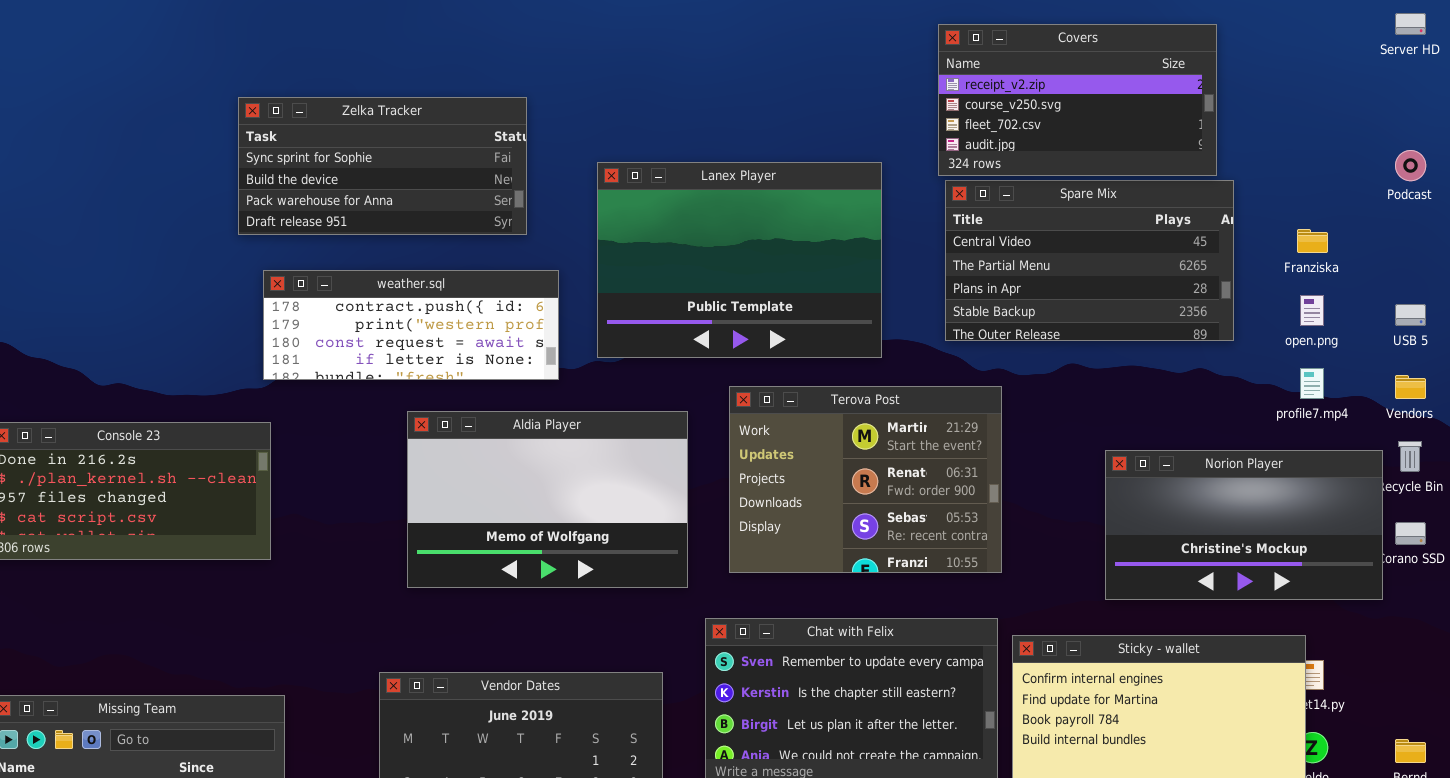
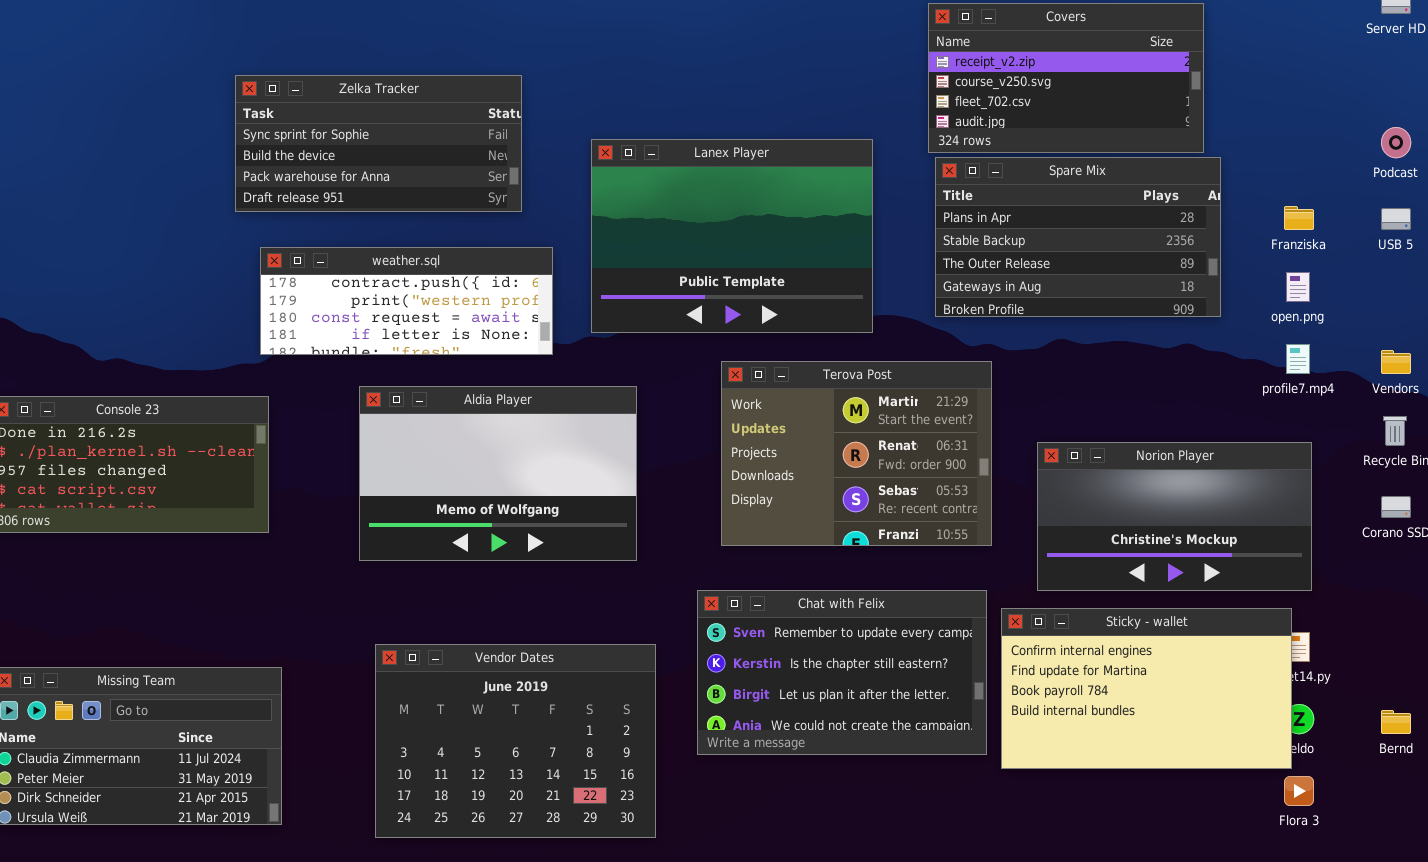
Spare Mix: [945,180,1234,341] -> [935,157,1221,317], scrolled down 2 rows
USB 5: [1395,304,1426,326] -> [1381,208,1411,230], moved
Aldia Player: [407,411,688,588] -> [359,386,637,561], moved
Norion Player: [1105,450,1383,600] -> [1037,442,1312,591], moved

